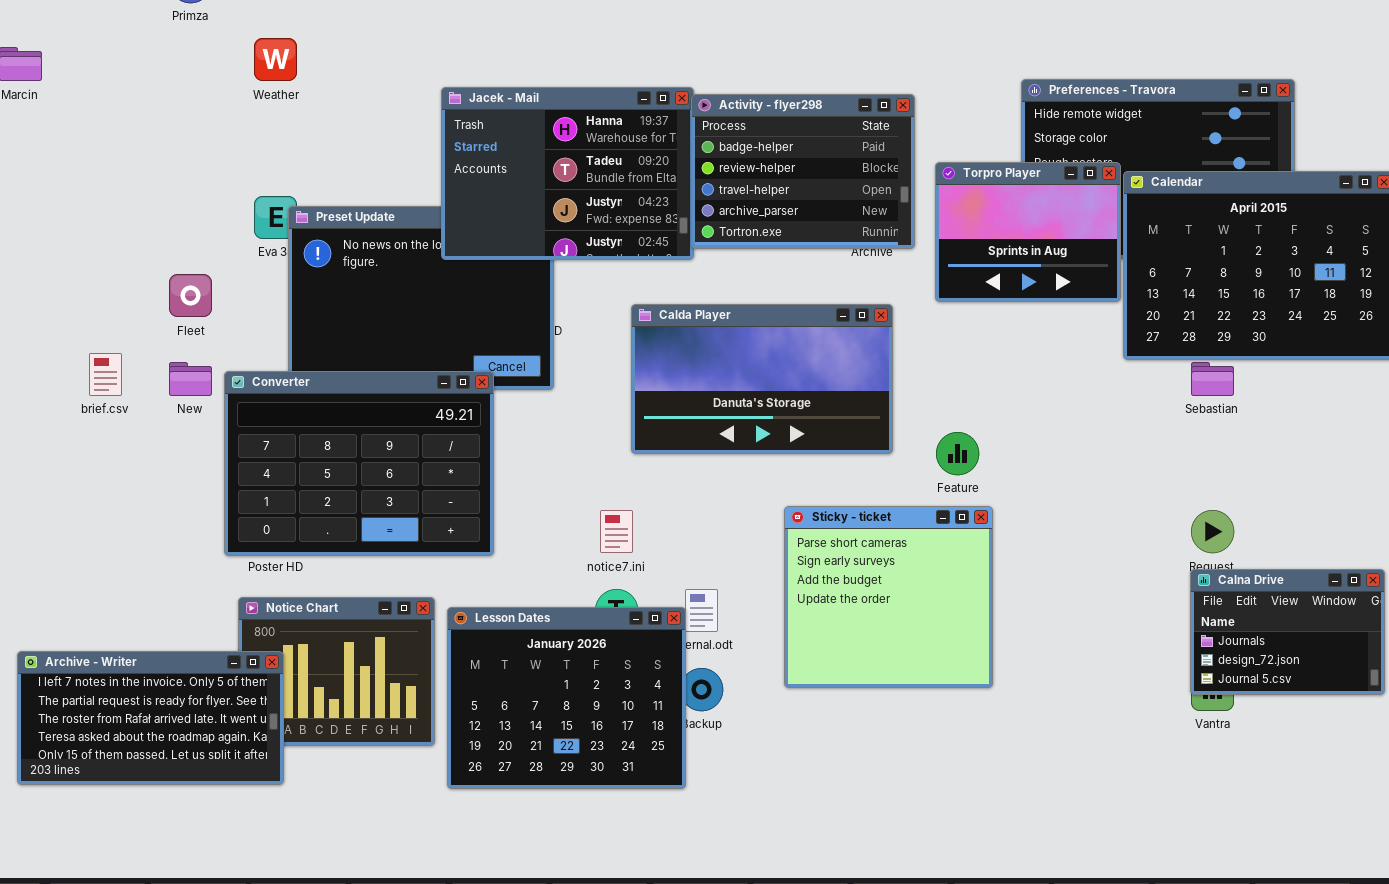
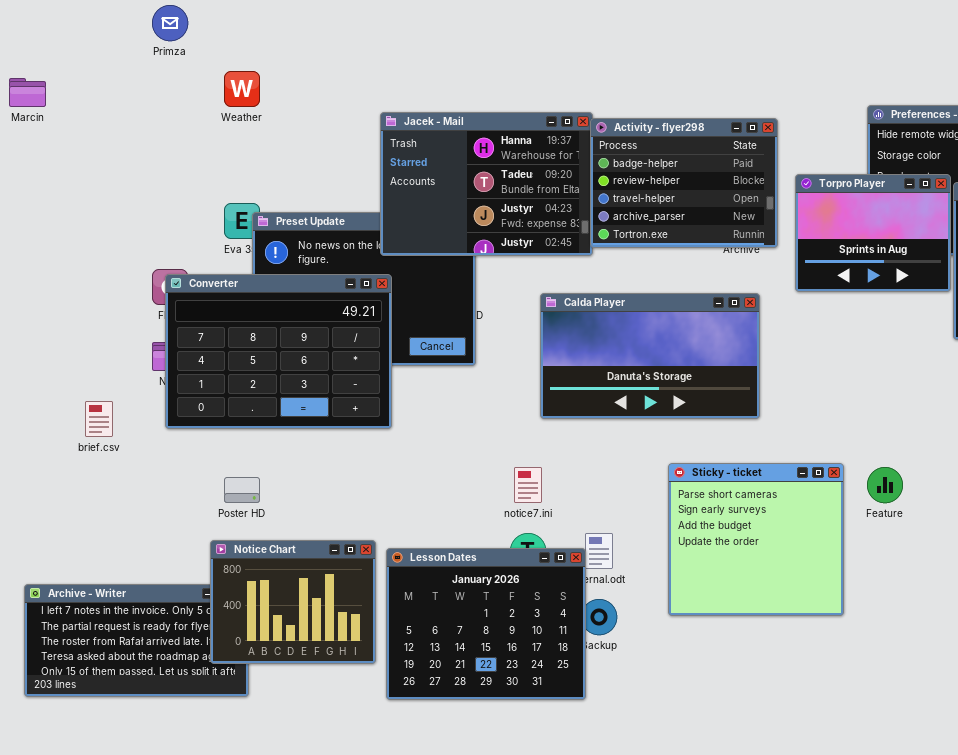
brief.csv: [89,353,122,396] -> [85,401,113,437], moved
Converter: [224,371,494,556] -> [165,274,392,429], moved
Feature: [936,432,979,475] -> [867,467,903,503], moved
Notice Chart: [238,597,435,746] -> [210,540,376,664], raised

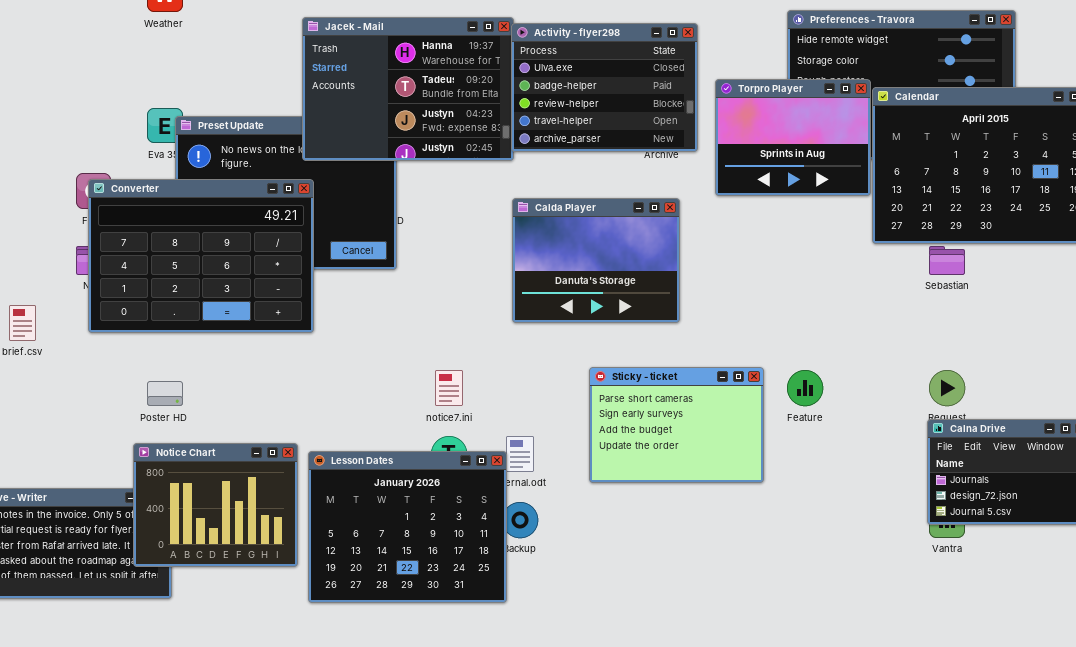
Activity - flyer298: [590,118,778,248] -> [511,23,698,152], scrolled up 1 row
Calda Player: [540,293,760,419] -> [512,198,680,323], resized
Sticky - ticket: [668,463,844,616] -> [589,367,764,483], resized

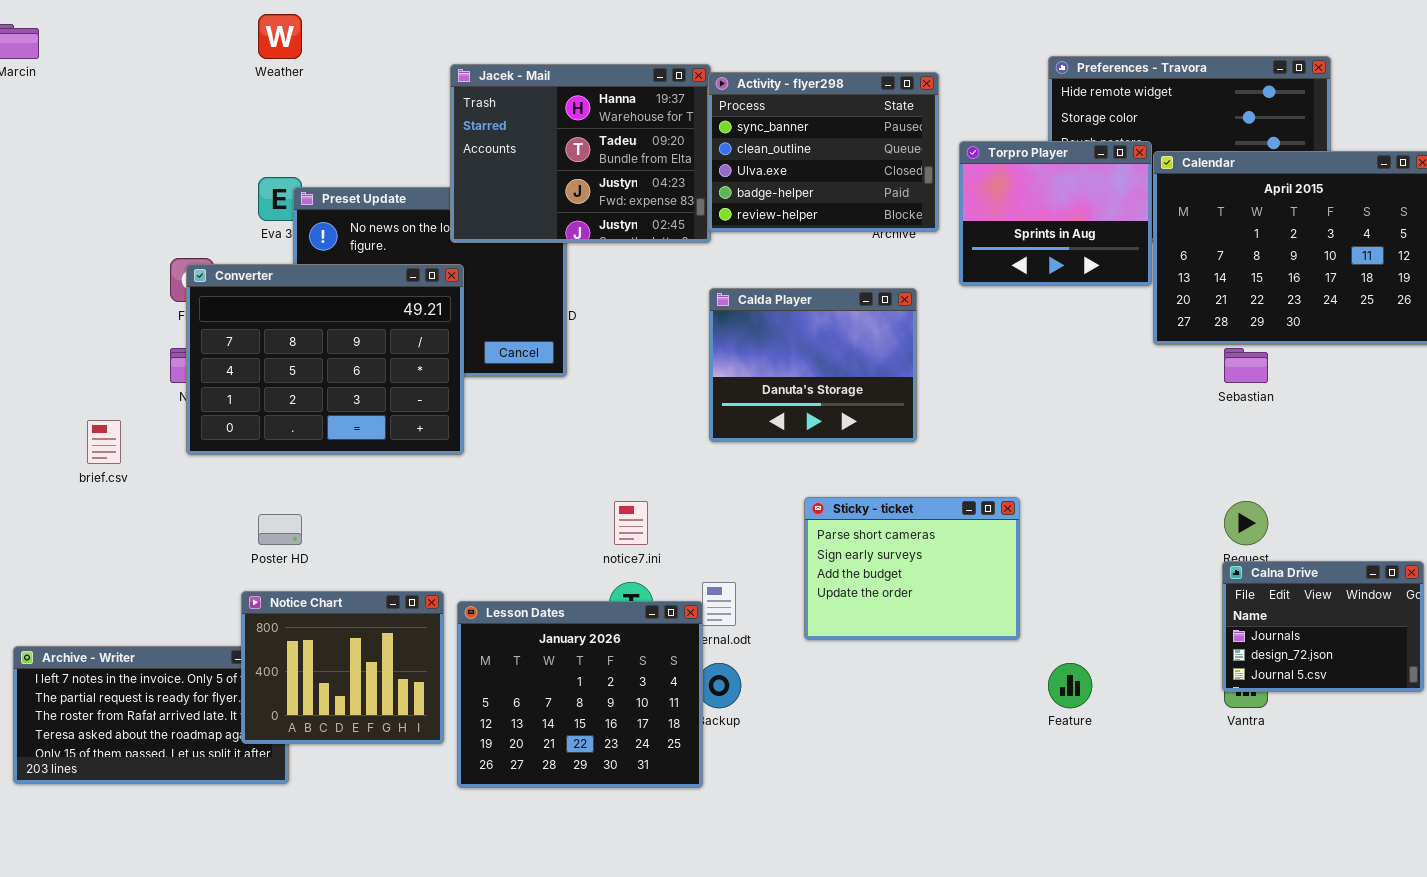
Activity - flyer298: [511,23,698,152] -> [708,72,939,232], scrolled up 2 rows
Feature: [787,370,823,406] -> [1048,663,1092,708], moved

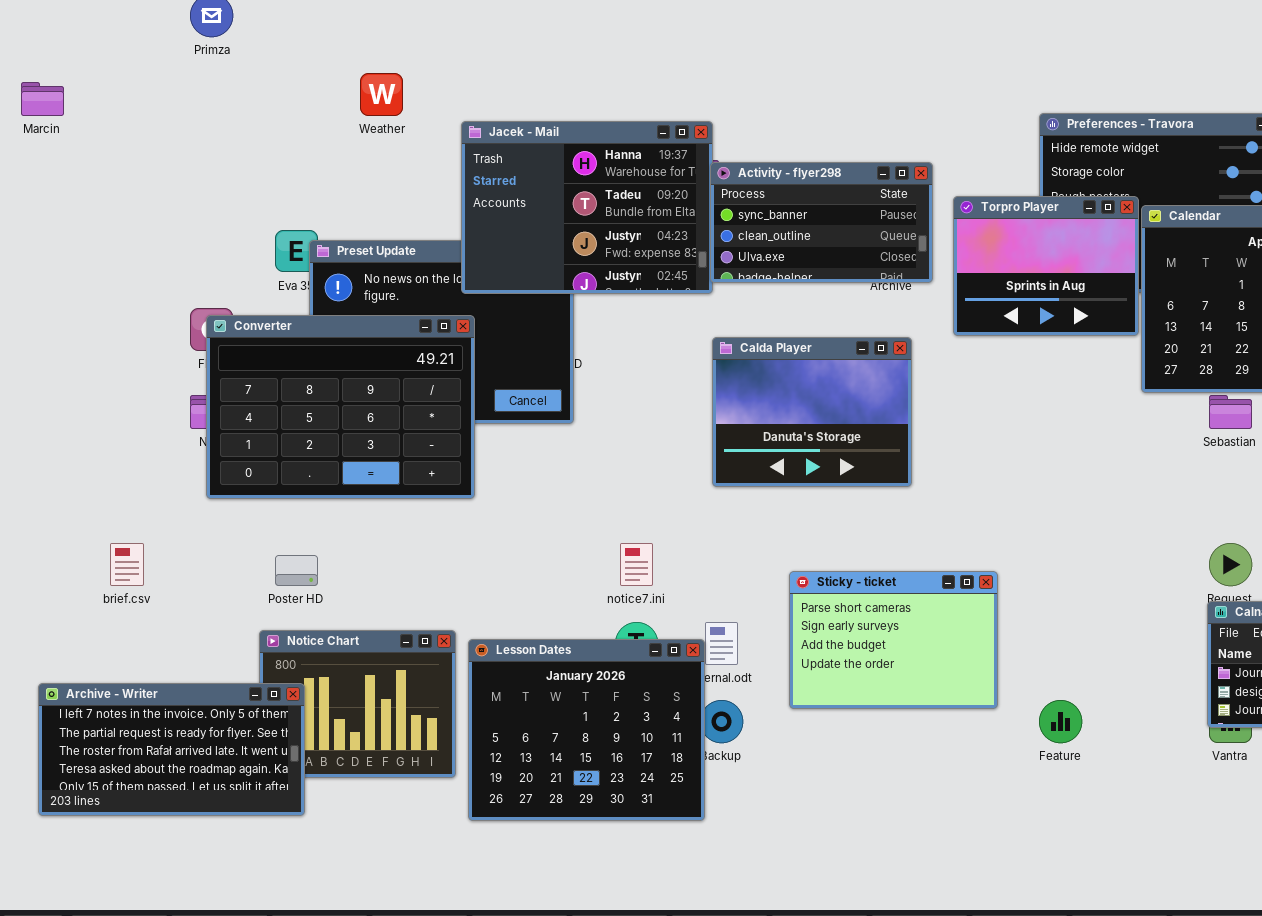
Weather: [258,14,302,59] -> [360,73,403,116], moved
Activity - flyer298: [708,72,939,232] -> [710,162,933,283], resized
brief.csv: [87,420,121,464] -> [110,543,144,586], moved
Sticky - ticket: [804,497,1020,640] -> [789,571,998,709], moved
Archive - Writer: [13,646,289,784] -> [38,683,305,816], raised

